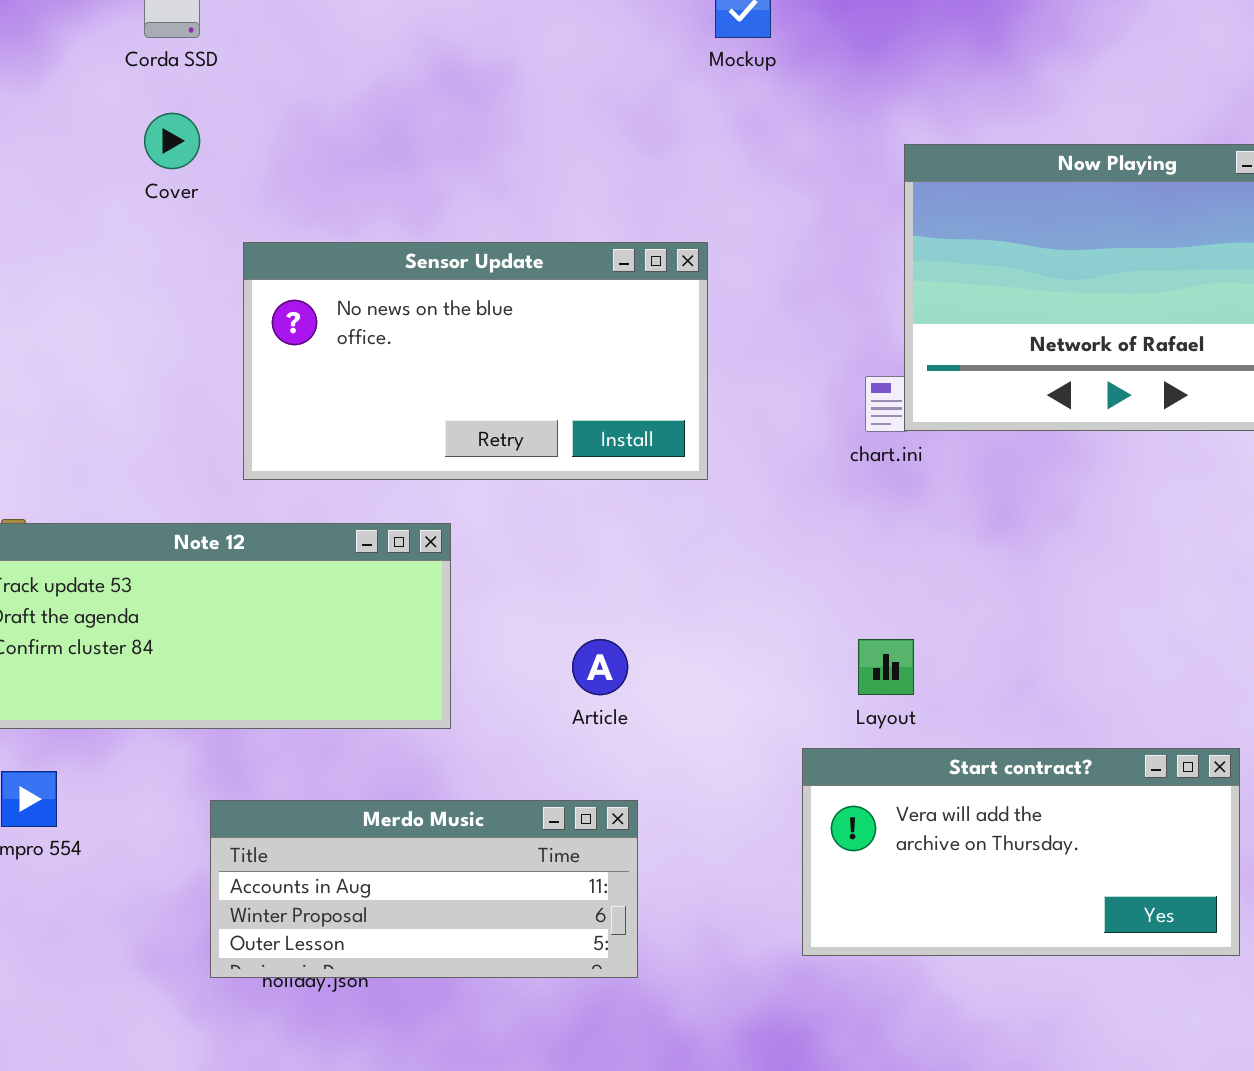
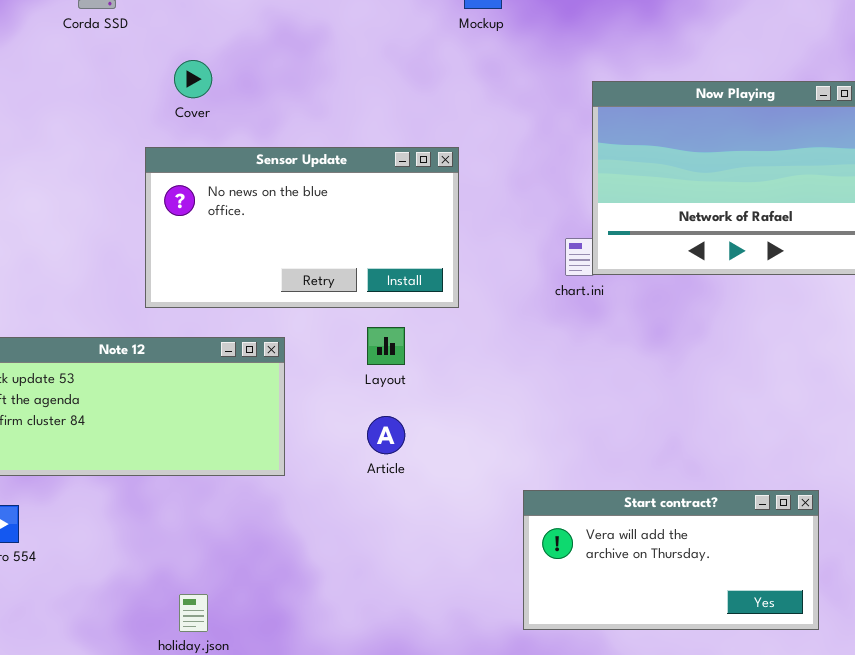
Cover: [144,113,200,169] -> [174,60,212,98], moved
Layout: [858,639,914,695] -> [367,327,405,365], moved
Merdo Music: [210,800,638,978] -> none, closed

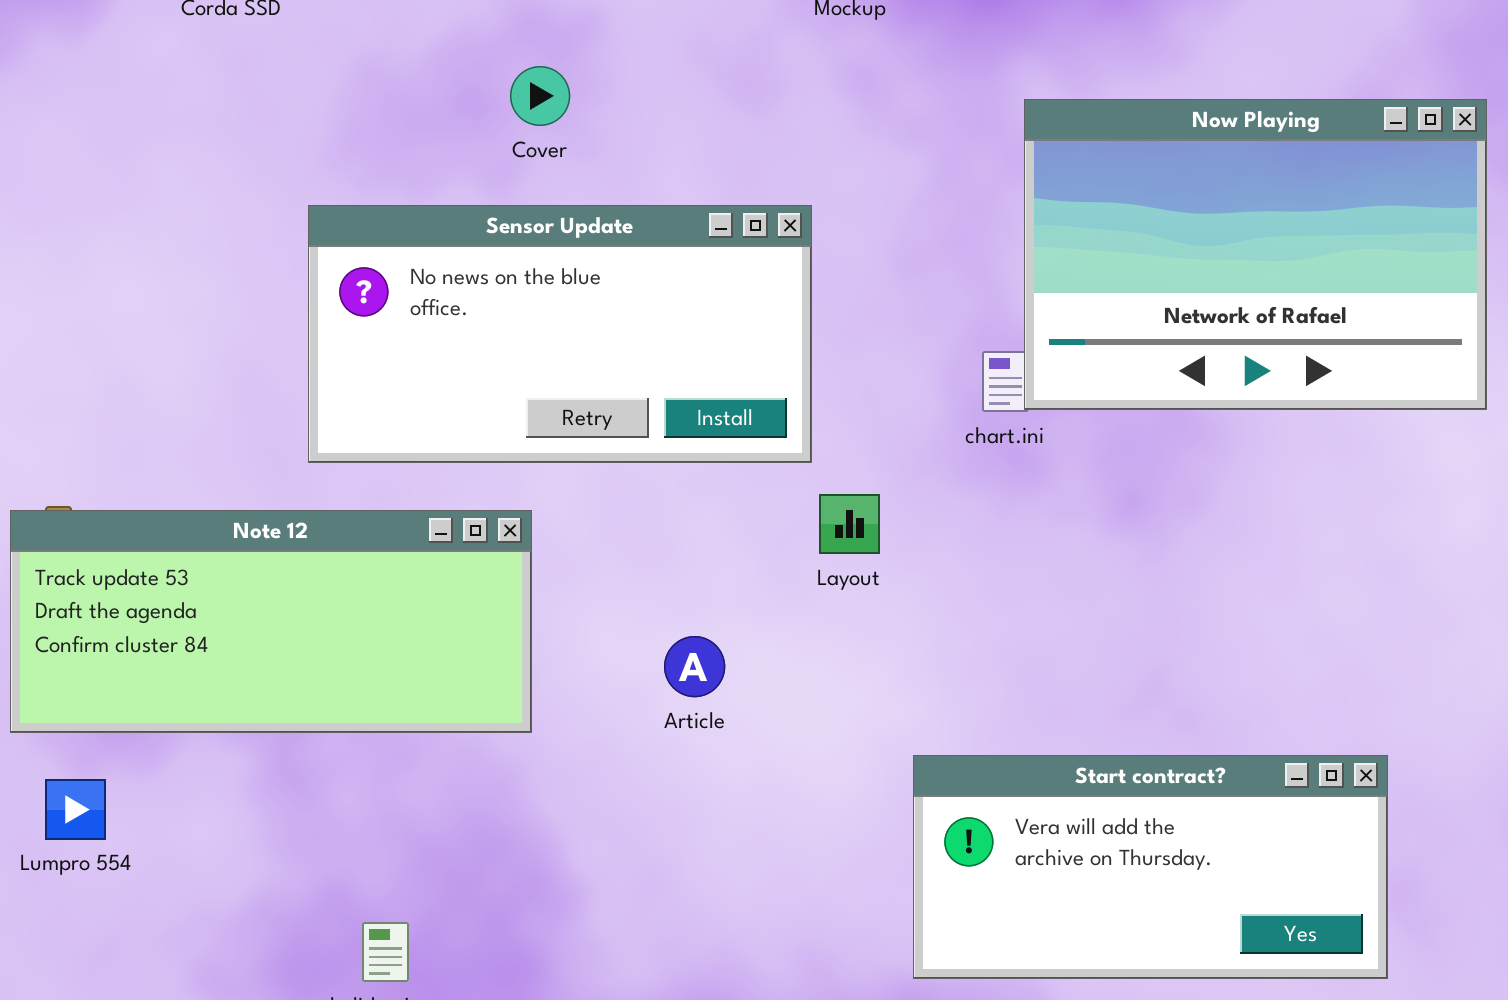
Cover: [174,60,212,98] -> [510,66,570,126], moved
Layout: [367,327,405,365] -> [819,494,880,554], moved

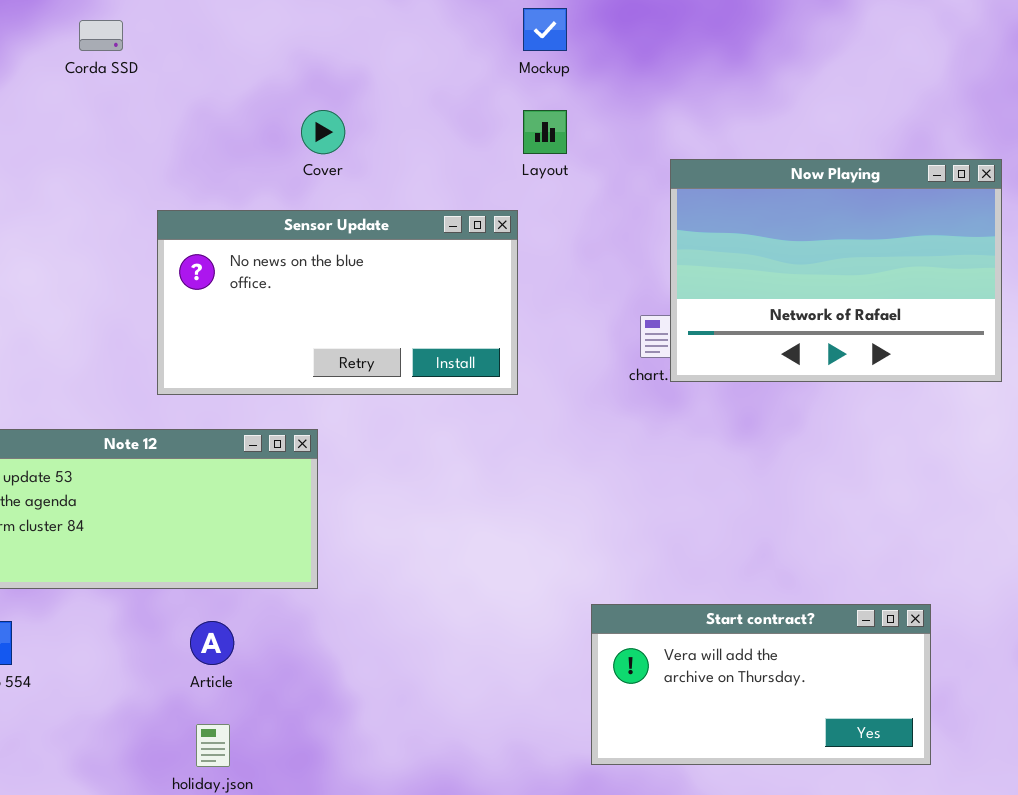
Now Playing: [1024,99,1487,410] -> [670,159,1002,382], moved
Layout: [819,494,880,554] -> [523,110,567,154], moved
Article: [664,636,725,697] -> [190,621,234,665], moved

